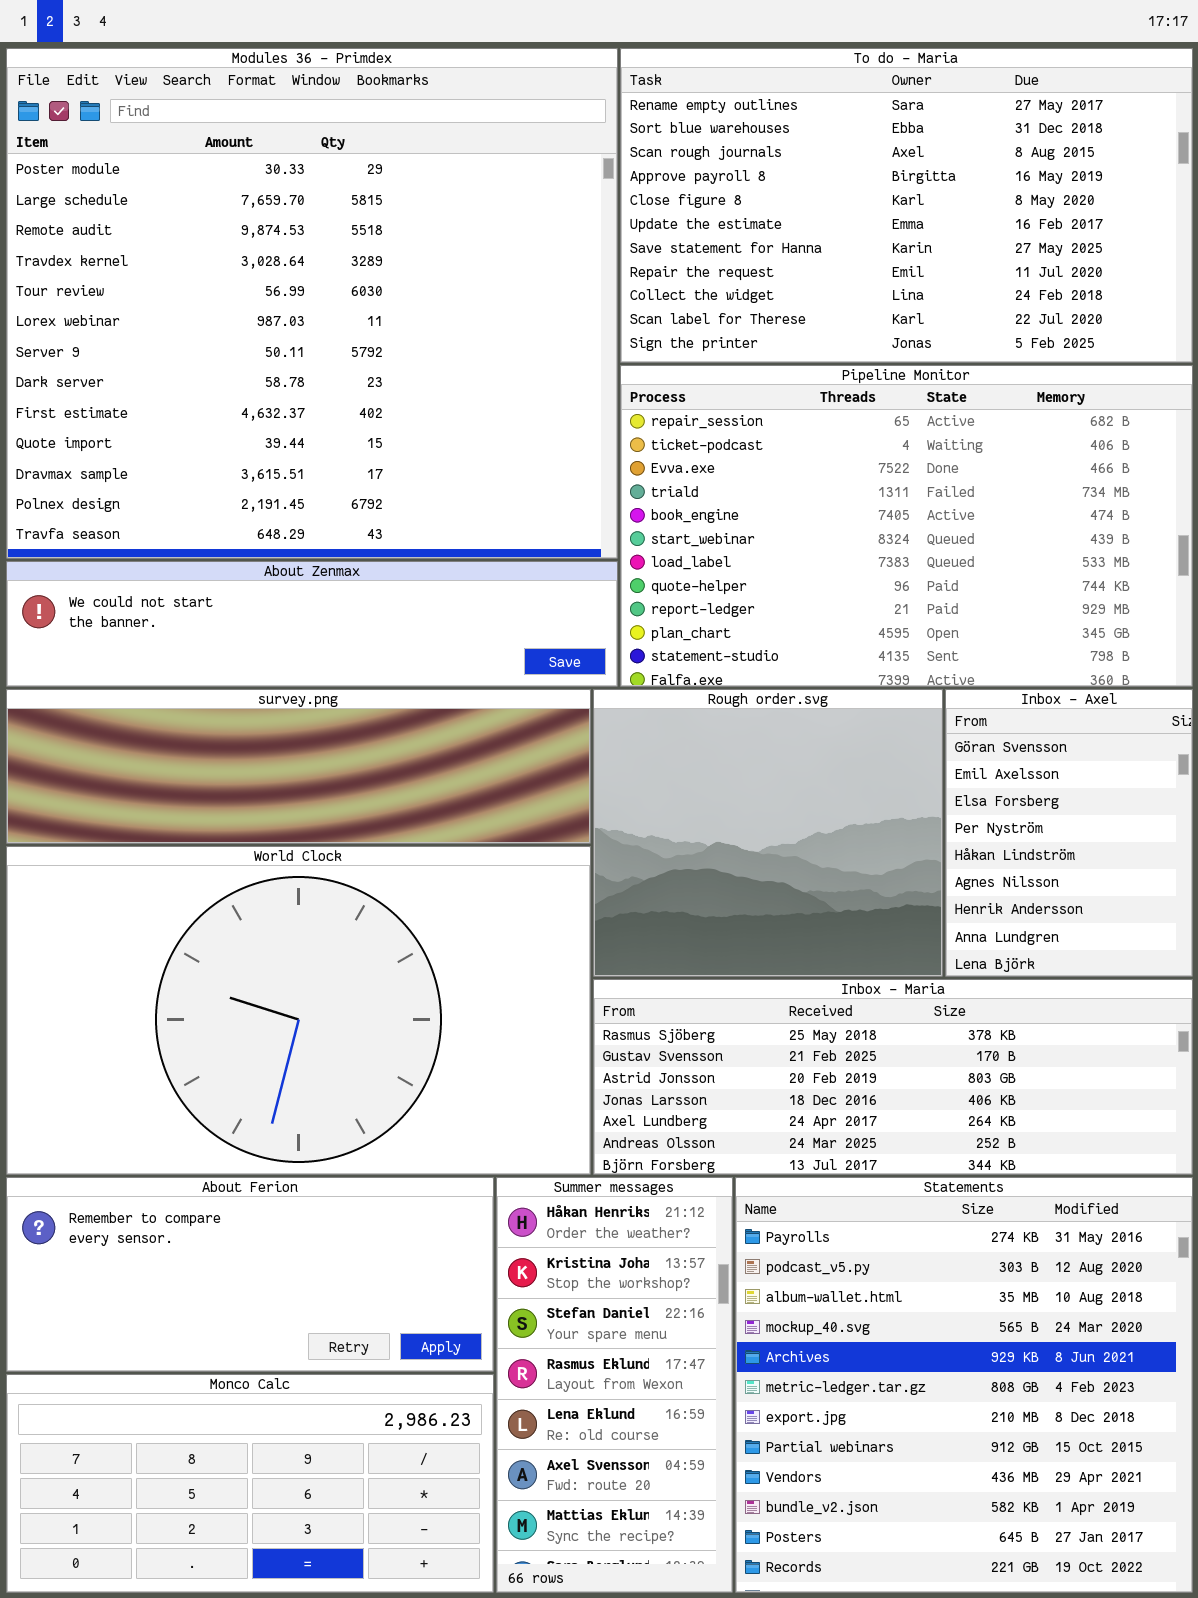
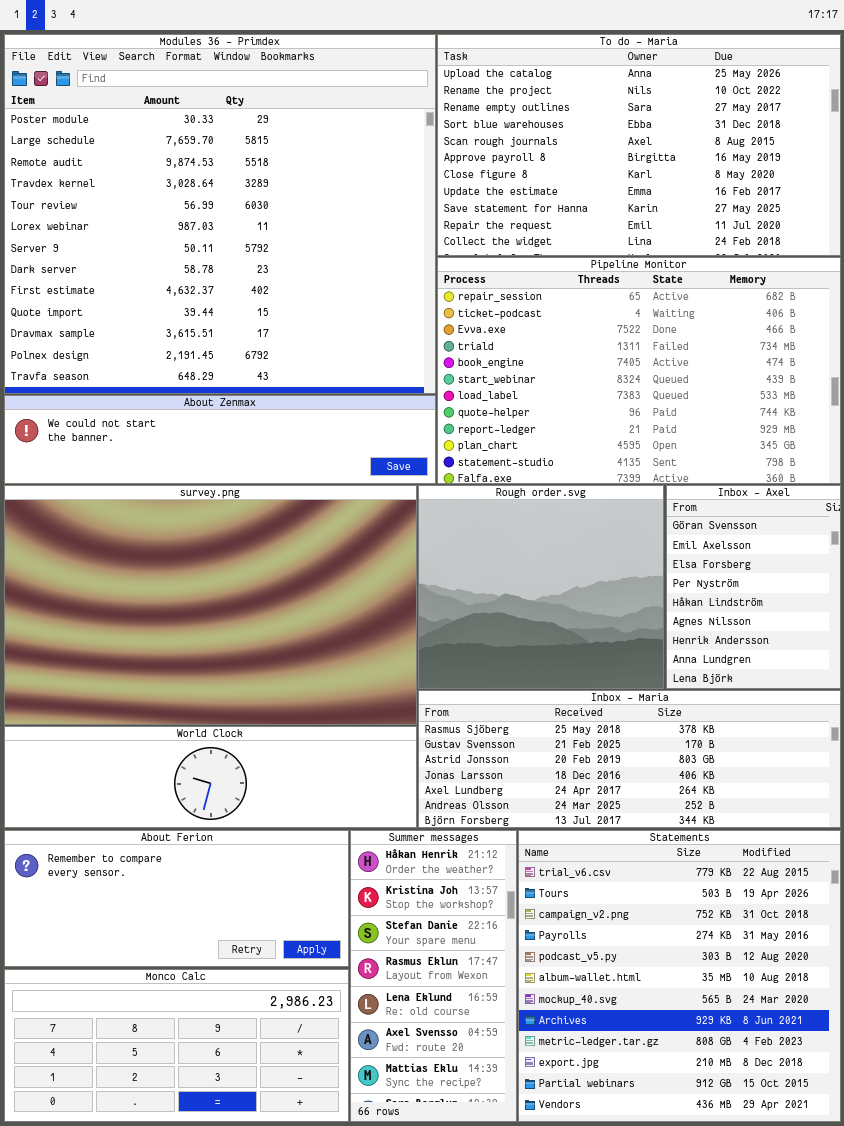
To do - Maria: [620,48,1193,363] -> [437,34,841,256], scrolled up 2 rows
survey.png: [6,689,591,844] -> [4,485,417,725], resized
World Clock: [6,846,591,1175] -> [4,726,417,828], resized
Statements: [735,1177,1193,1593] -> [518,830,841,1122], scrolled up 3 rows

